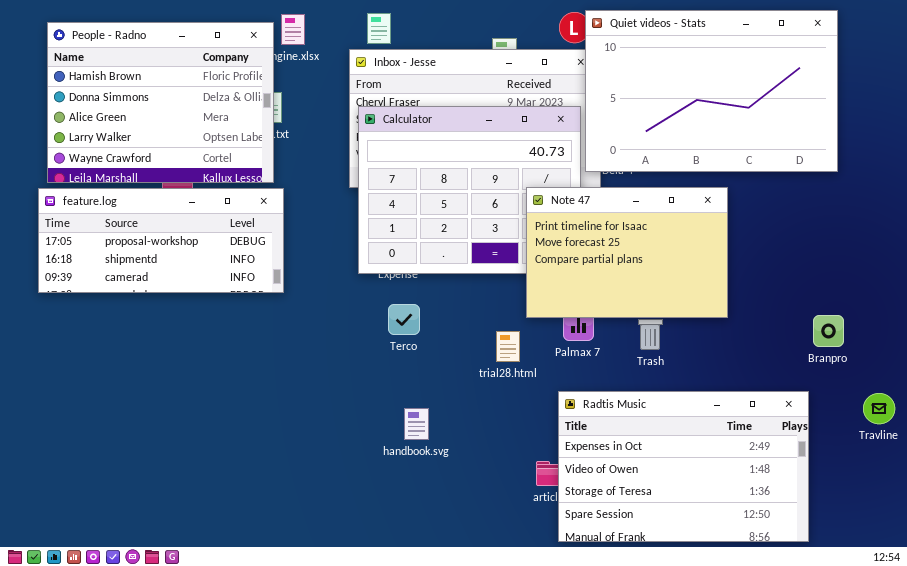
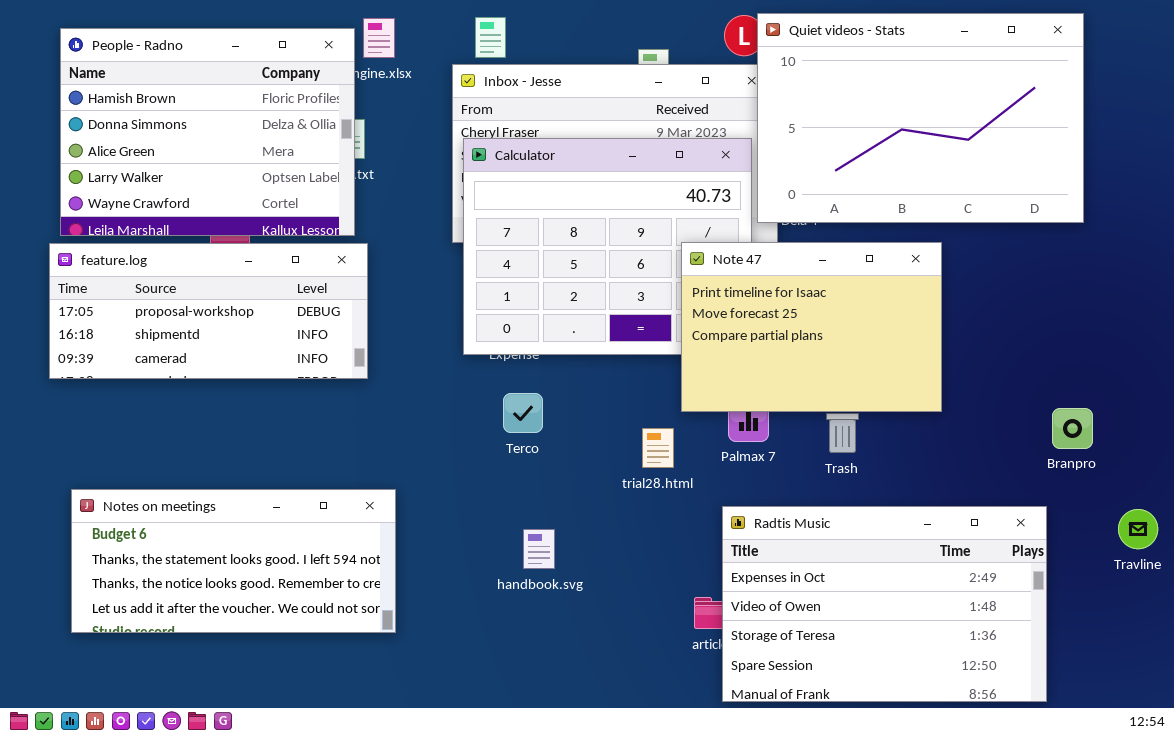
Notes on meetings: none -> [71,489,396,633], opened

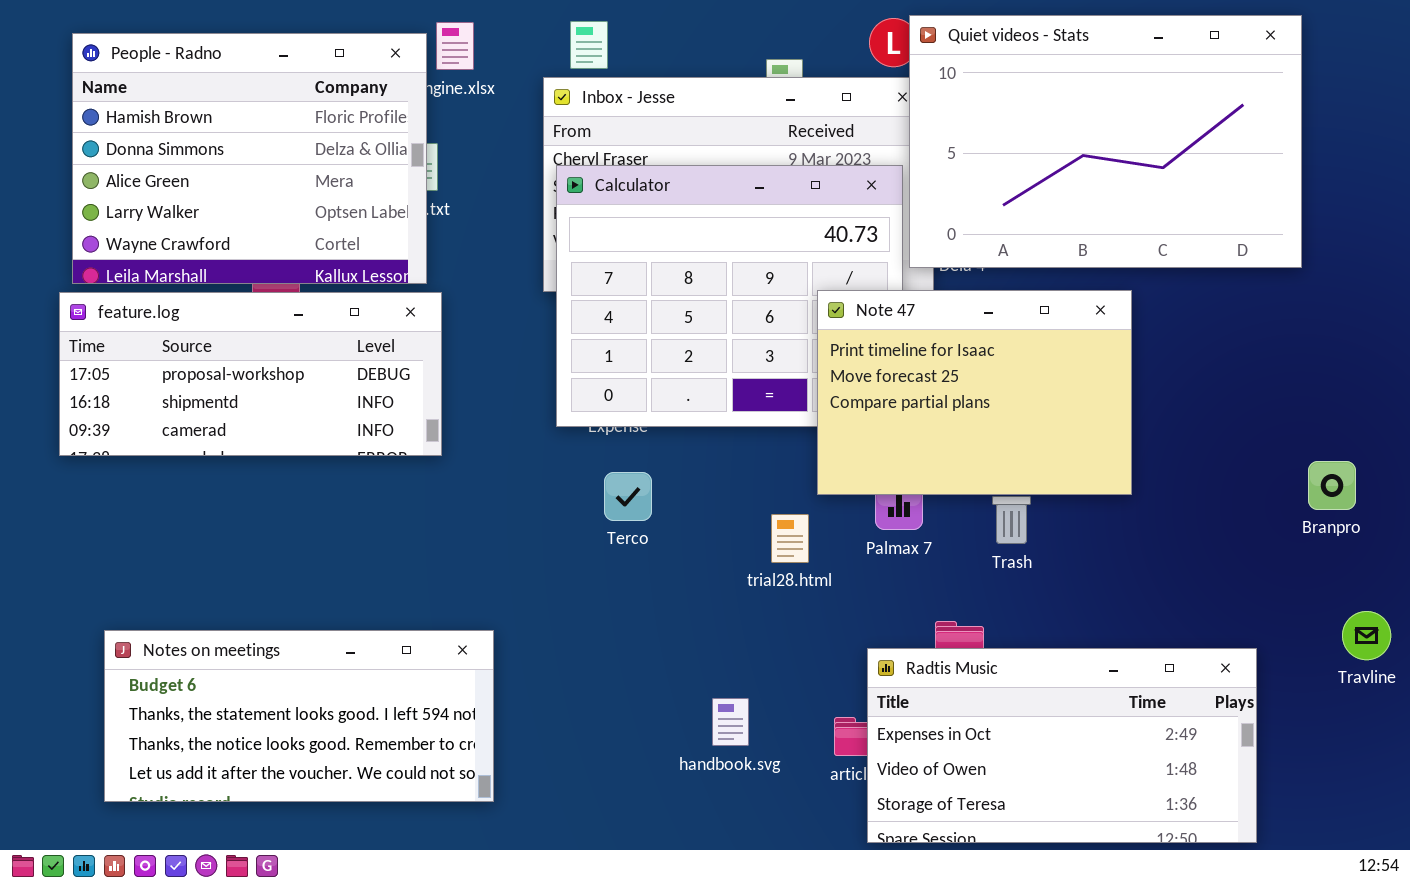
Branpro: [1052,408,1093,449] -> [1308,461,1356,510], moved
Notes on meetings: [71,489,396,633] -> [104,630,494,802], moved
Radtis Music: [722,506,1047,702] -> [867,648,1257,843], resized
handbook.svg: [523,529,555,569] -> [712,698,749,746], moved

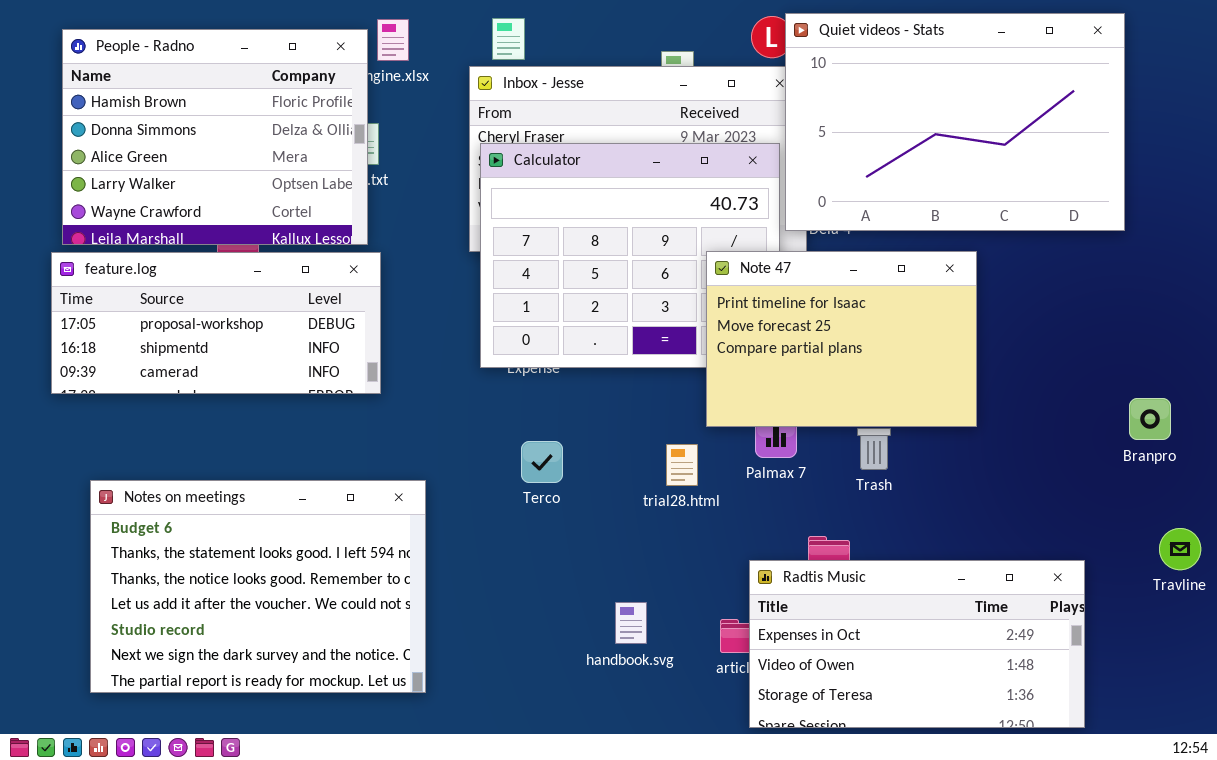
Terco: [604,472,652,521] -> [521,441,563,483], moved
Notes on meetings: [104,630,494,802] -> [90,480,426,693], resized

